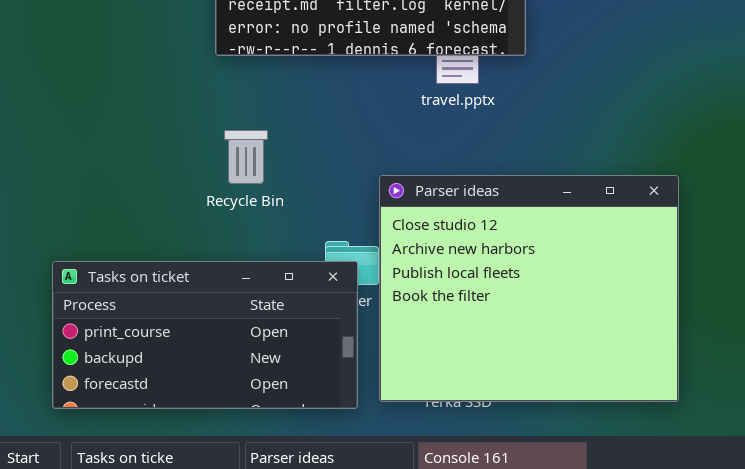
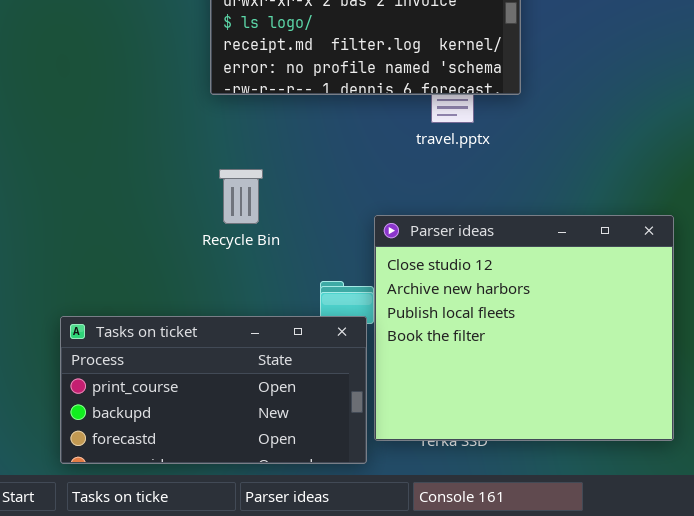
Tasks on ticket: [52,261,358,409] -> [60,316,367,464], moved

